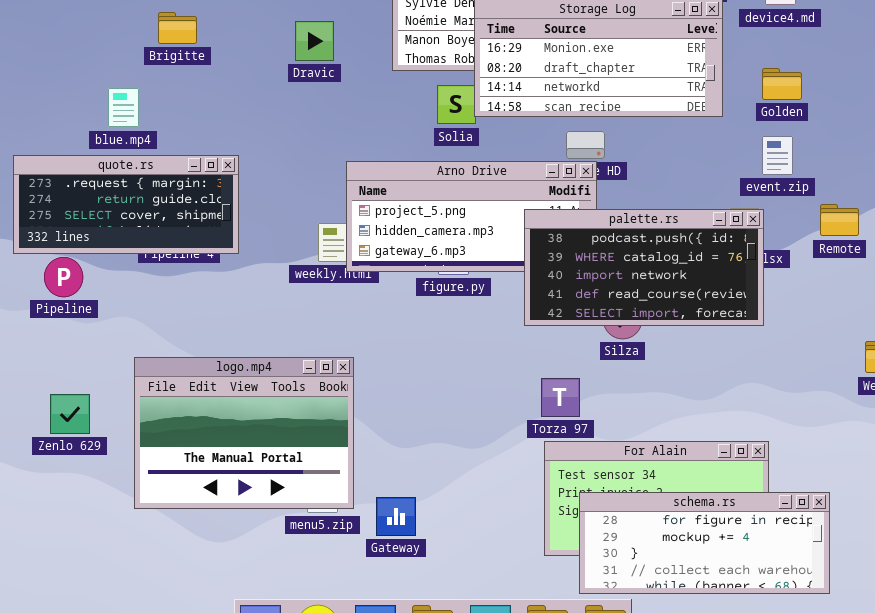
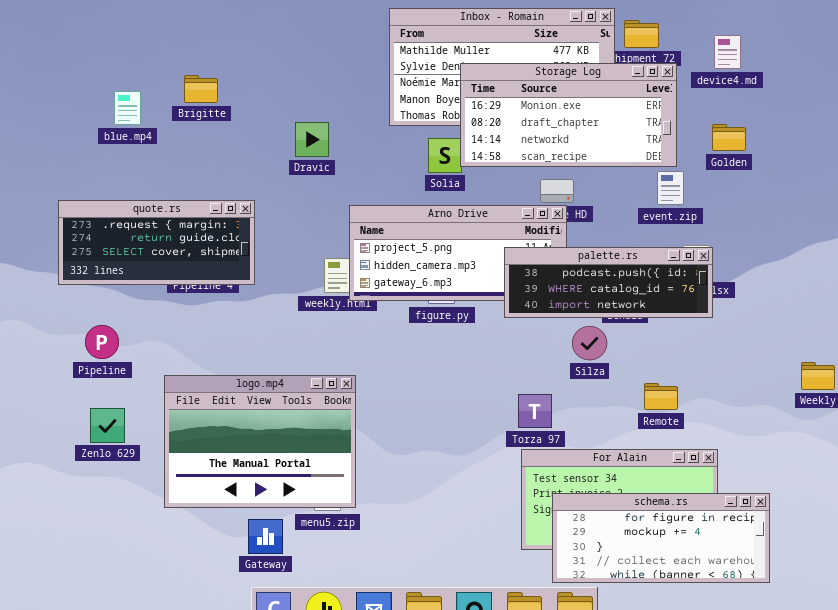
Dravic: [295,21,334,61] -> [295,122,329,157], moved
blue.mp4: [108,88,139,127] -> [114,91,141,125], moved
event.zip: [762,136,793,175] -> [657,171,684,205], moved
Remote: [820,204,859,236] -> [644,383,678,410], moved
palette.rs: [524,209,764,326] -> [504,247,713,318], resized
Pipeline: [44,257,83,297] -> [85,325,119,359], moved
Gateway: [376,497,416,536] -> [248,519,283,554], moved

